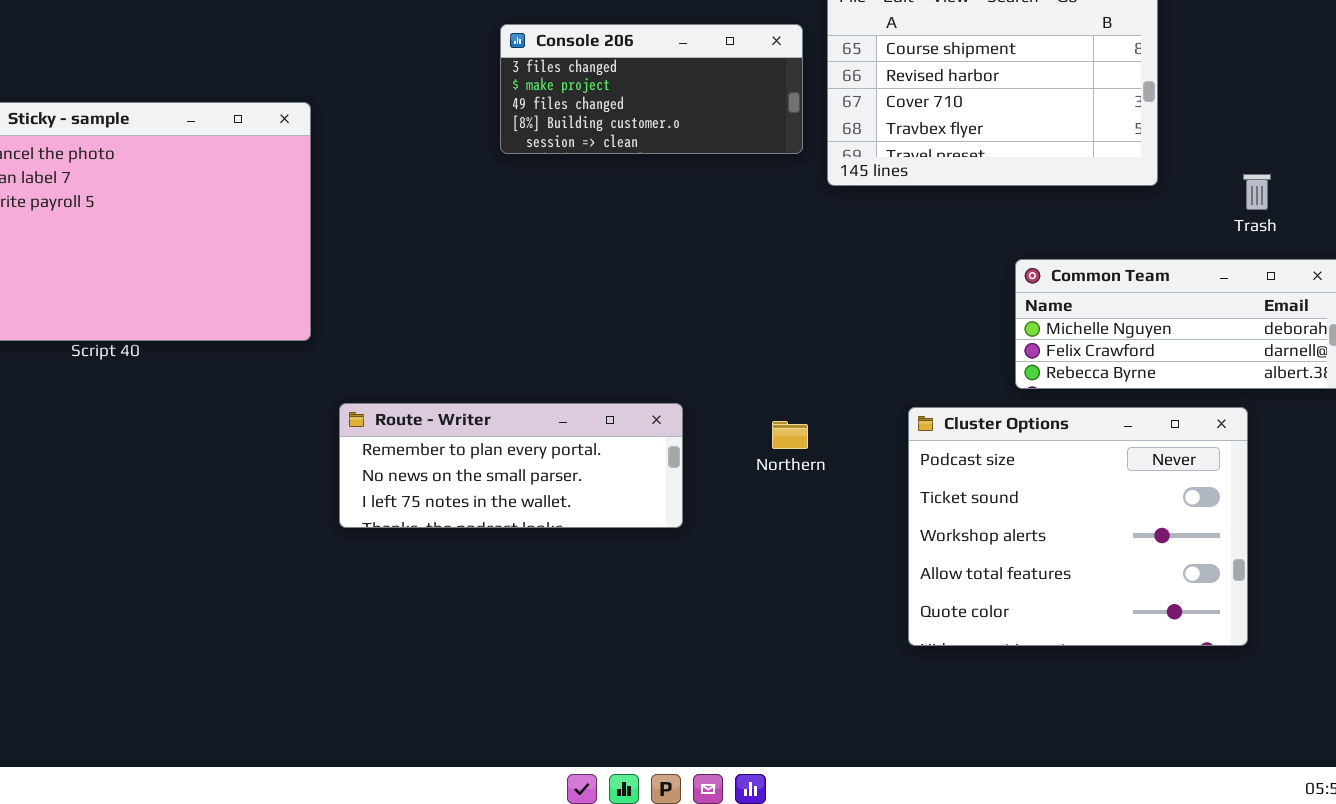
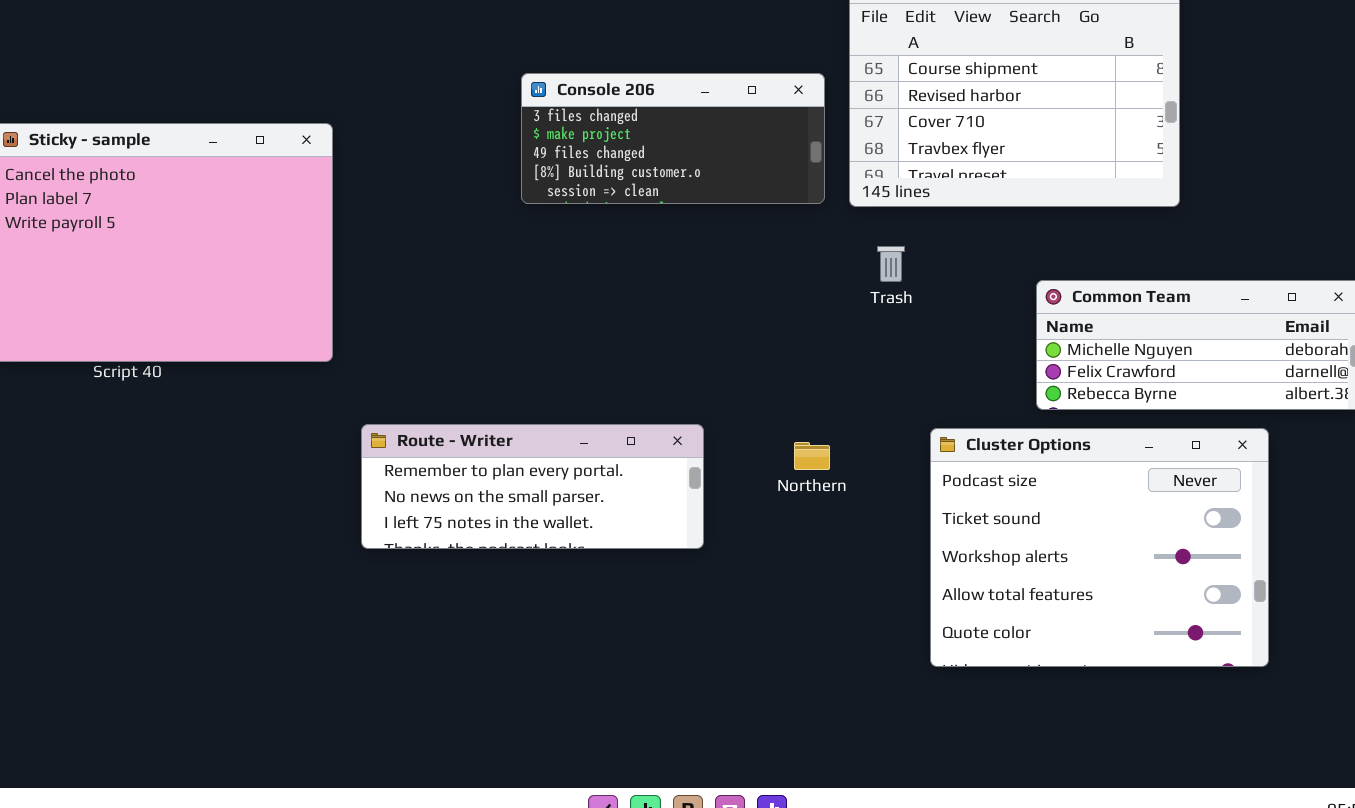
Console 206: [500,24,803,154] -> [521,73,825,204], moved
Trash: [1243,174,1271,210] -> [877,246,905,282], moved

